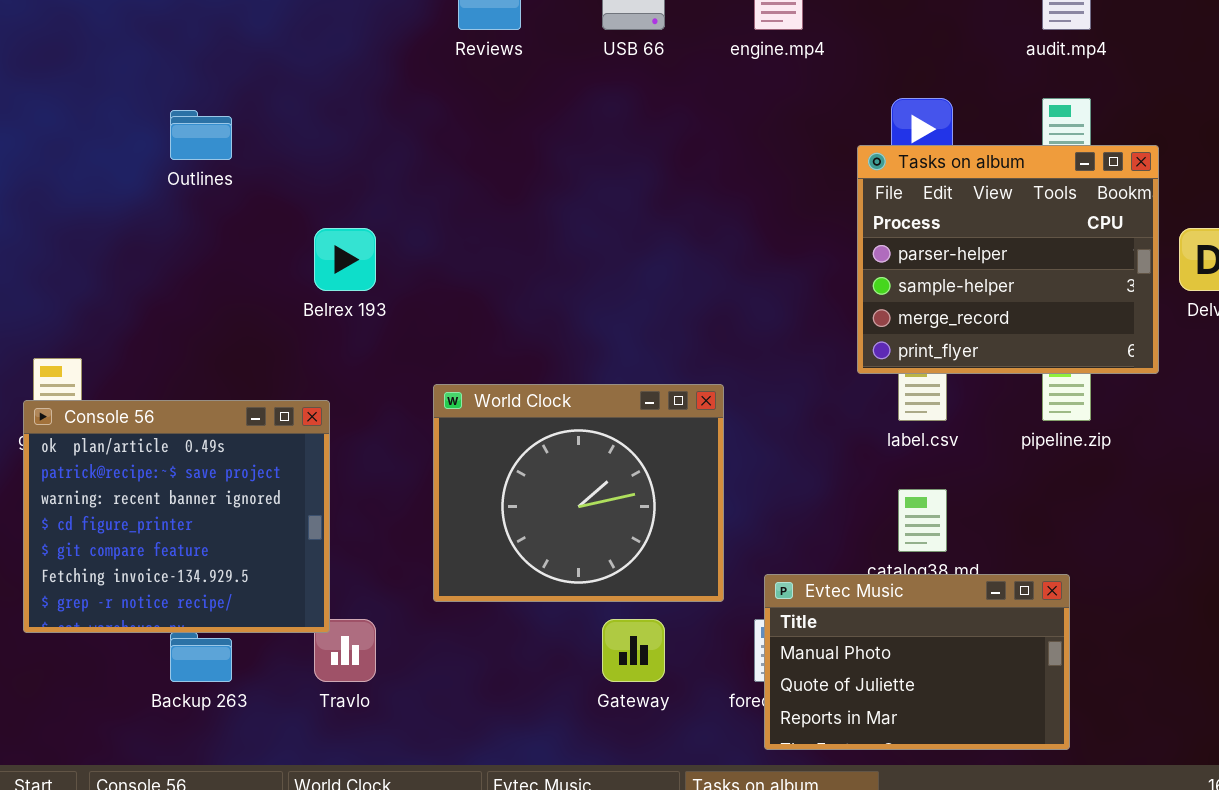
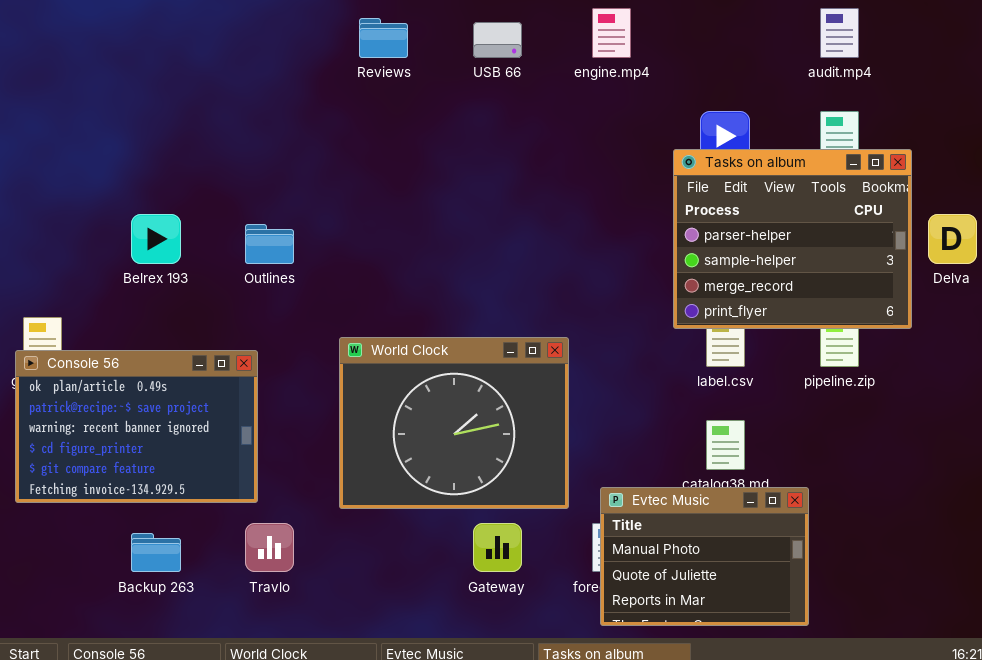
Outlines: [170,110,232,160] -> [245,224,294,264], moved
Belrex 193: [314,228,376,291] -> [131,214,181,264], moved
Console 56: [23,400,330,633] -> [15,350,258,503], resized
Evtec Music: [764,574,1070,750] -> [600,487,809,626], resized

